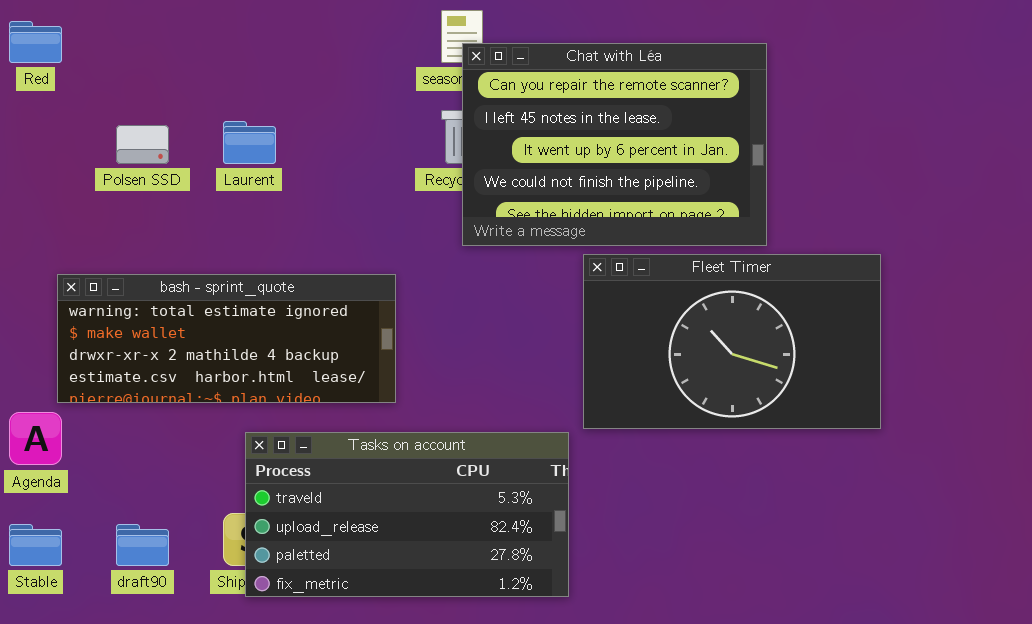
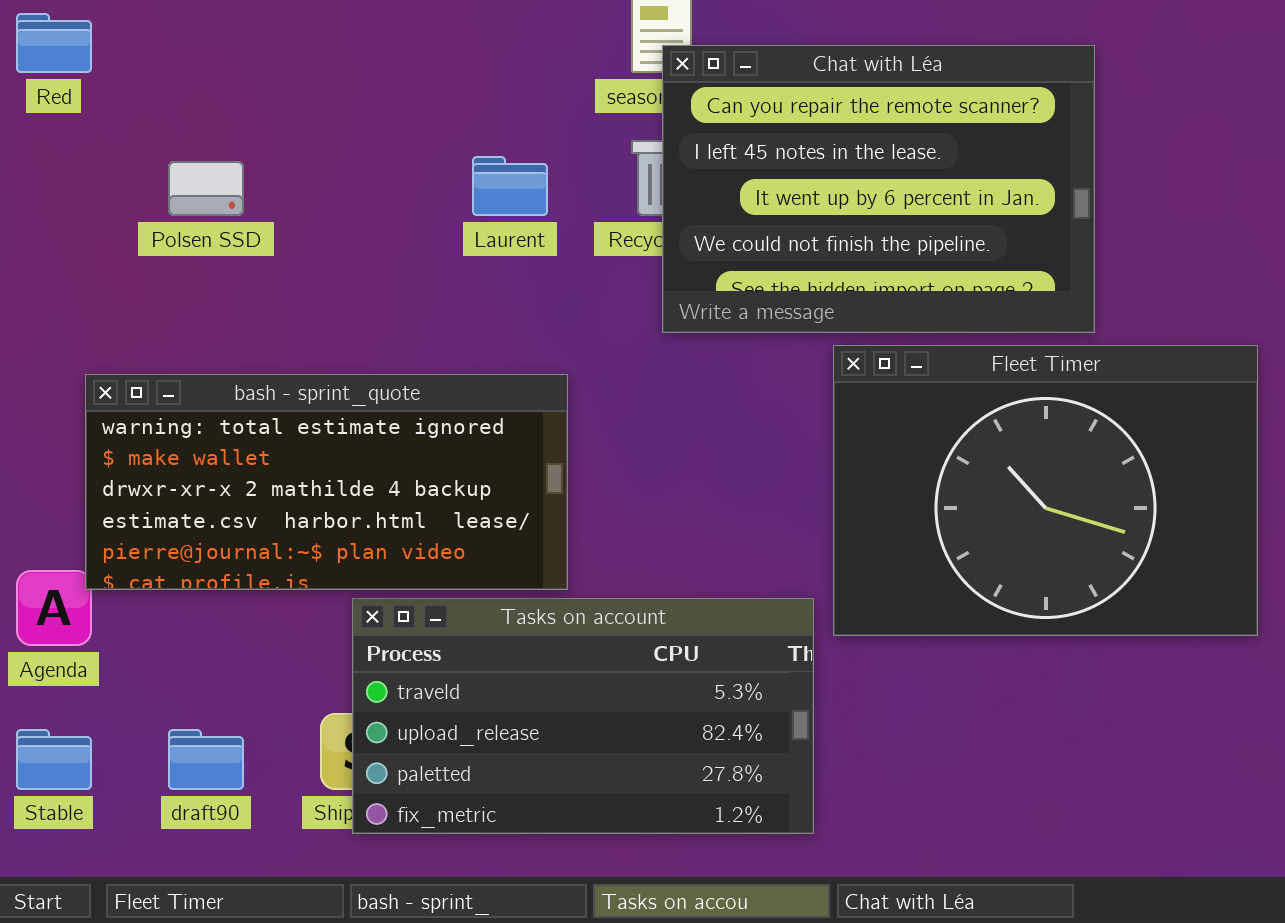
Laurent: [223,121,276,164] -> [472,156,548,216], moved
Fleet Timer: [583,254,881,429] -> [833,345,1258,636], resized
bash - sprint_quote: [57,274,396,403] -> [85,374,568,590], resized

